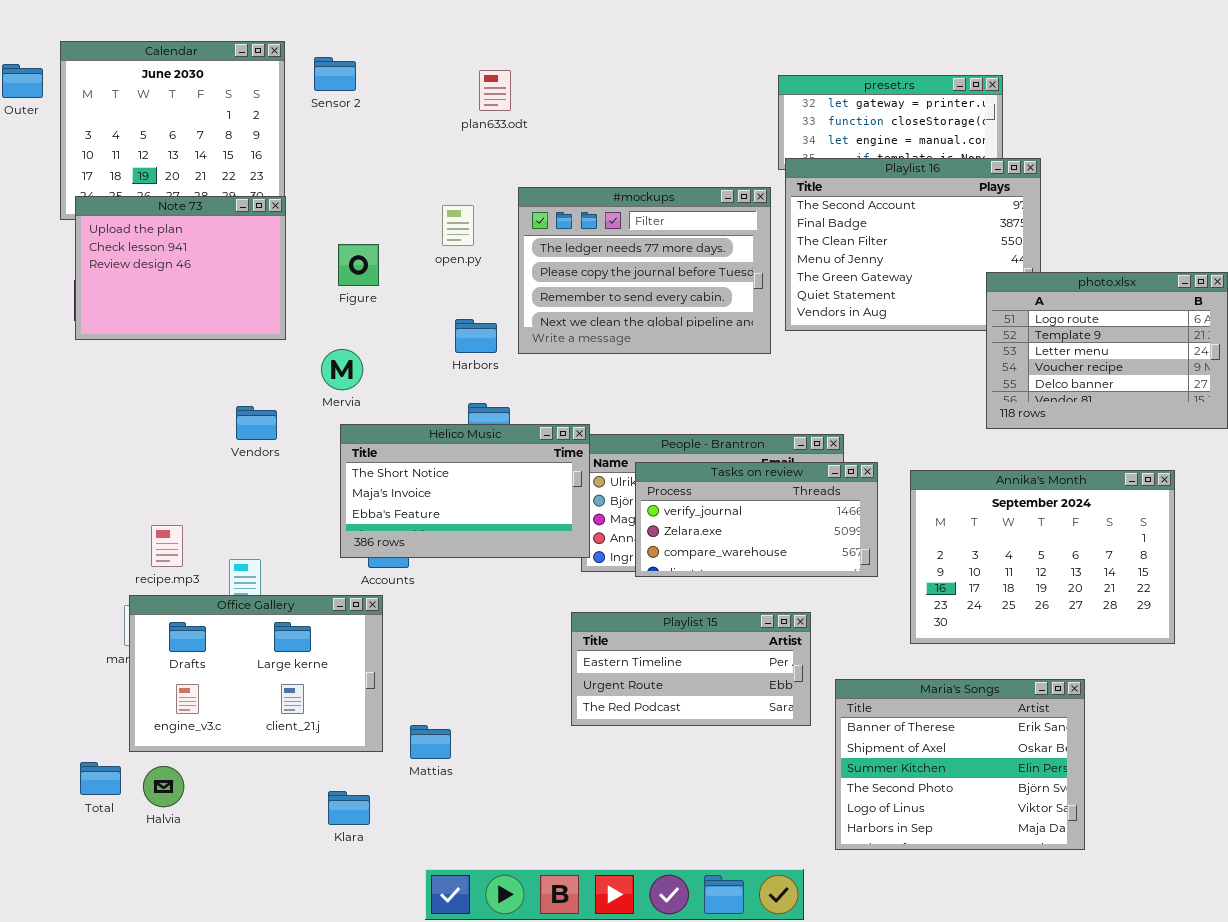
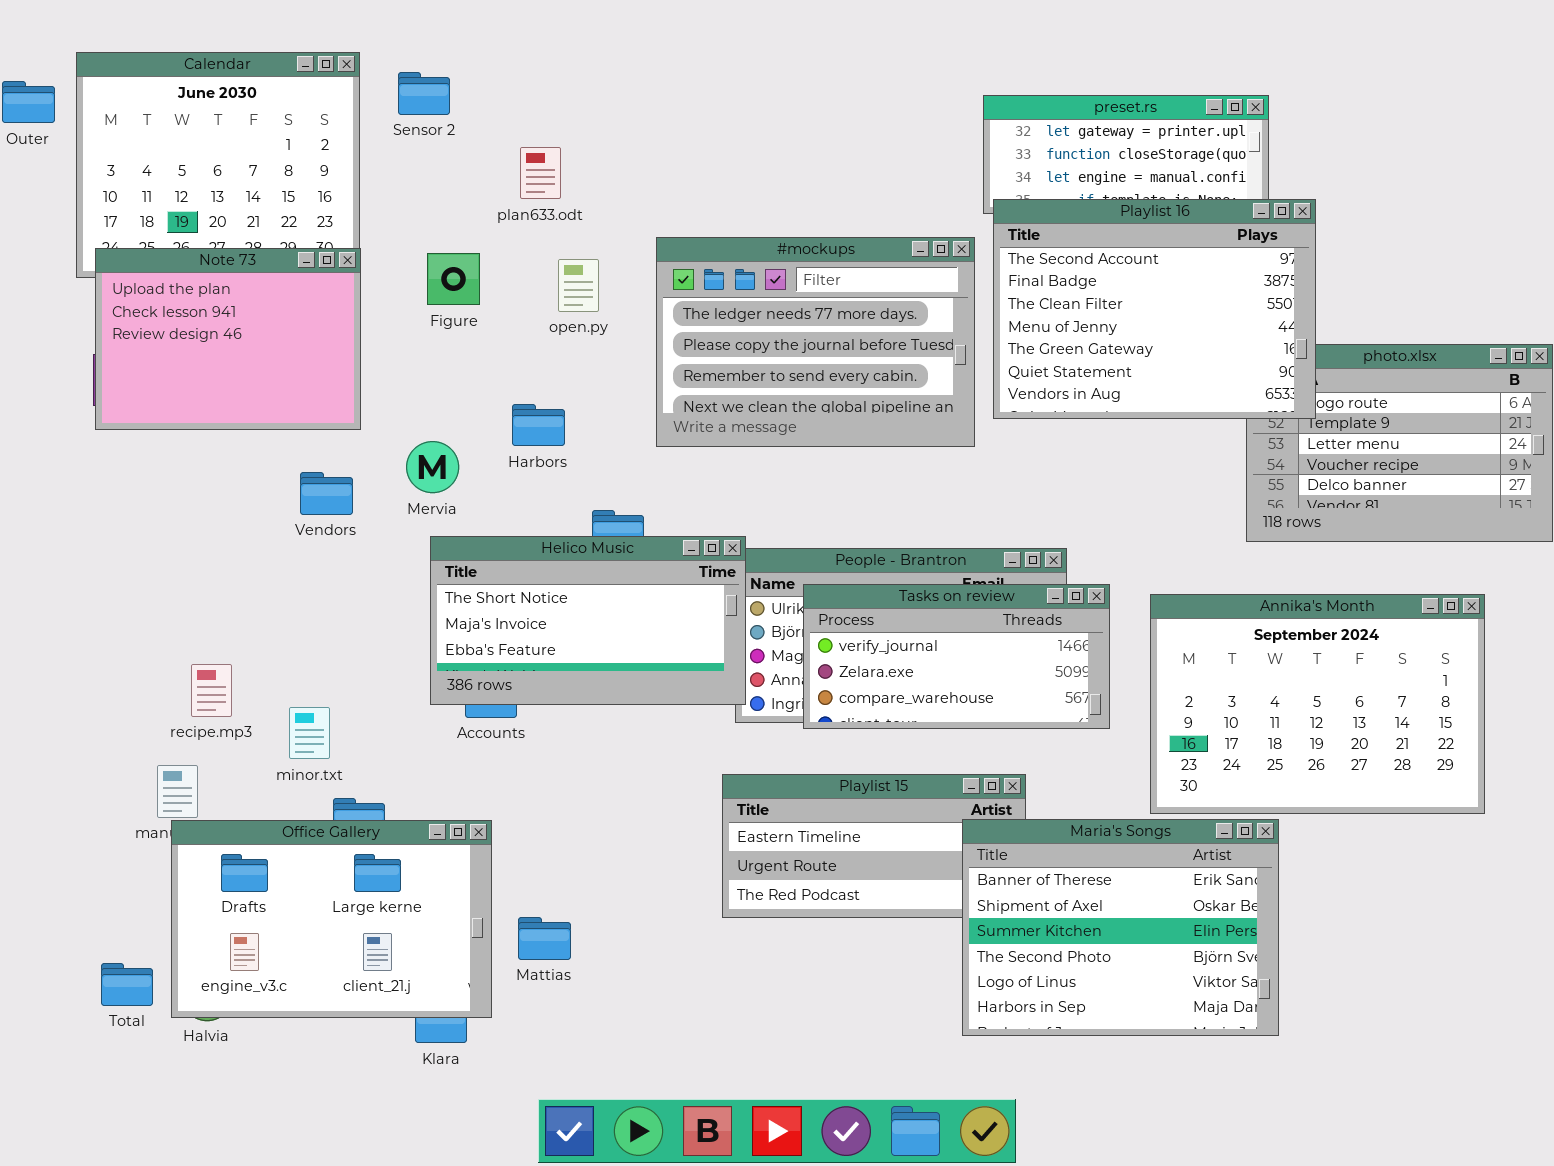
plan633.odt: [479,70,511,111] -> [520,147,561,199], moved
Playlist 16: [785,158,1041,331] -> [993,199,1316,419], raised
Figure: [338,244,379,286] -> [427,253,480,305], moved
Harbors: [455,319,497,353] -> [512,404,565,446], moved
Vendors: [236,406,277,440] -> [300,472,353,515], moved
Office Gallery: [129,595,383,752] -> [171,820,492,1018], moved
Maria's Songs: [835,679,1085,850] -> [962,819,1279,1036], moved

